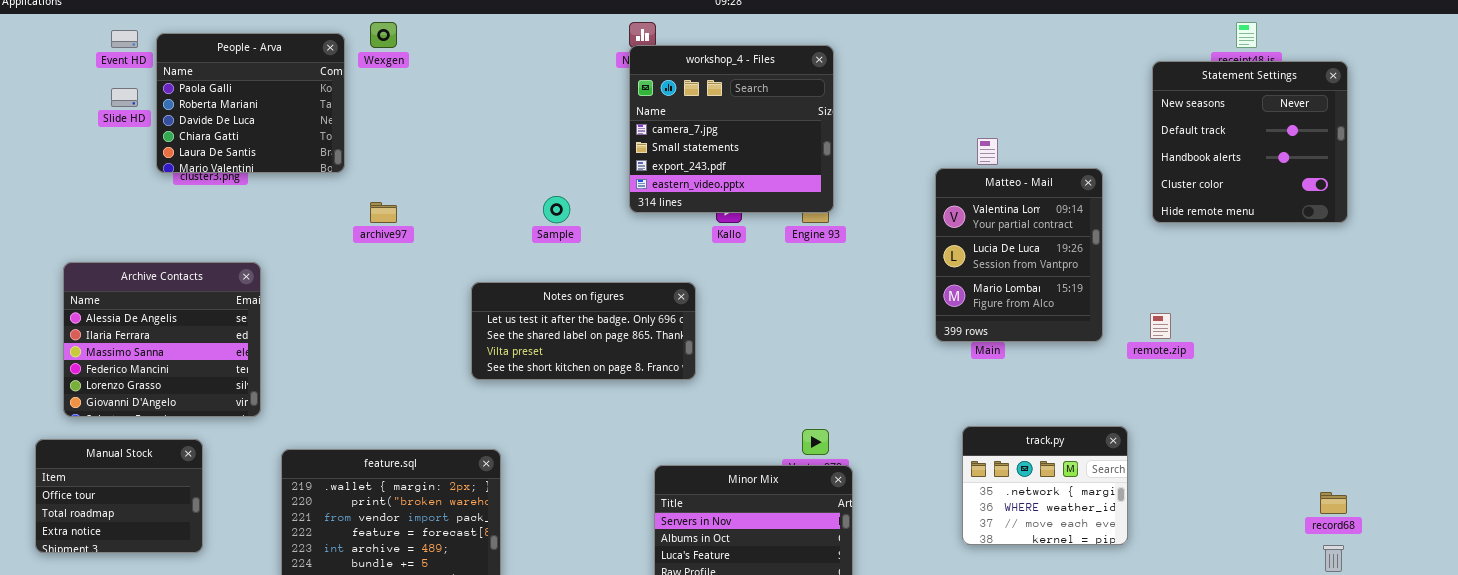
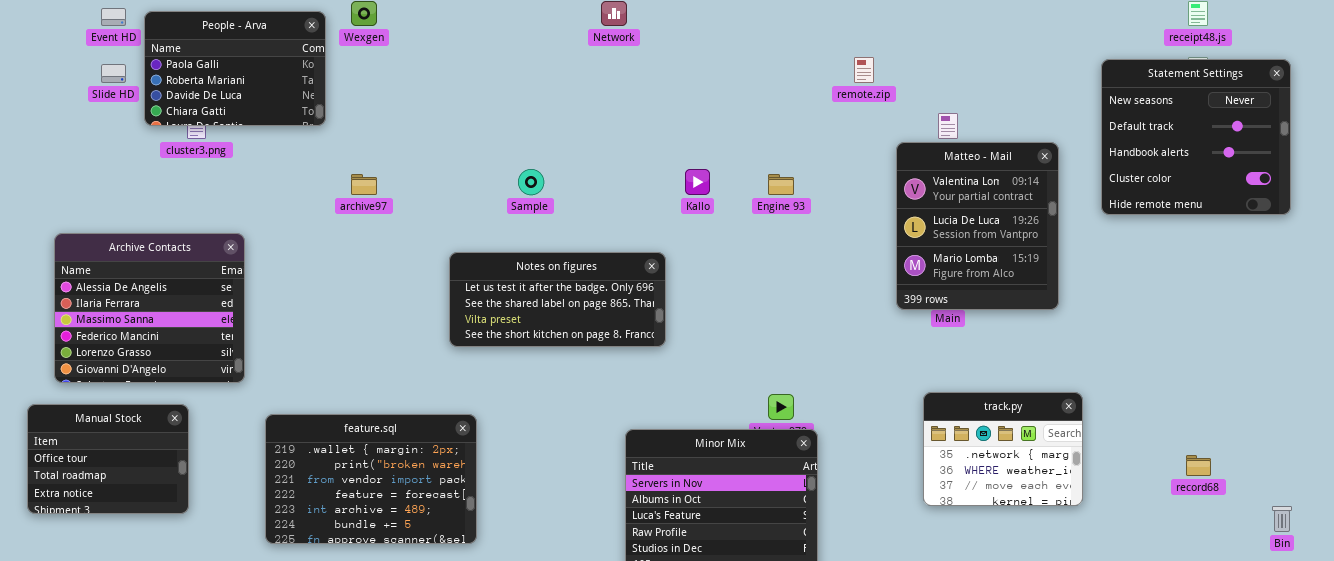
People - Arva: [156,33,345,173] -> [144,11,326,126], resized
workshop_4 - Files: [629,45,834,213] -> none, closed
Statement Settings: [1152,61,1348,223] -> [1101,59,1291,215], moved
remote.zip: [1150,313,1171,339] -> [854,57,874,83], moved
record68: [1320,492,1347,514] -> [1186,455,1211,476], moved

